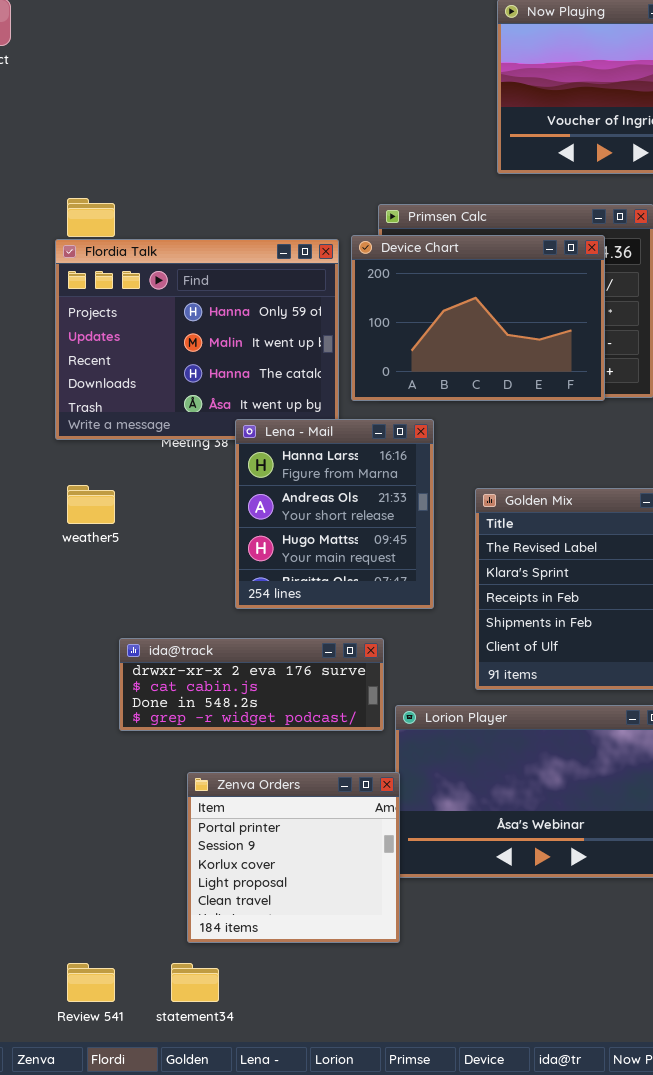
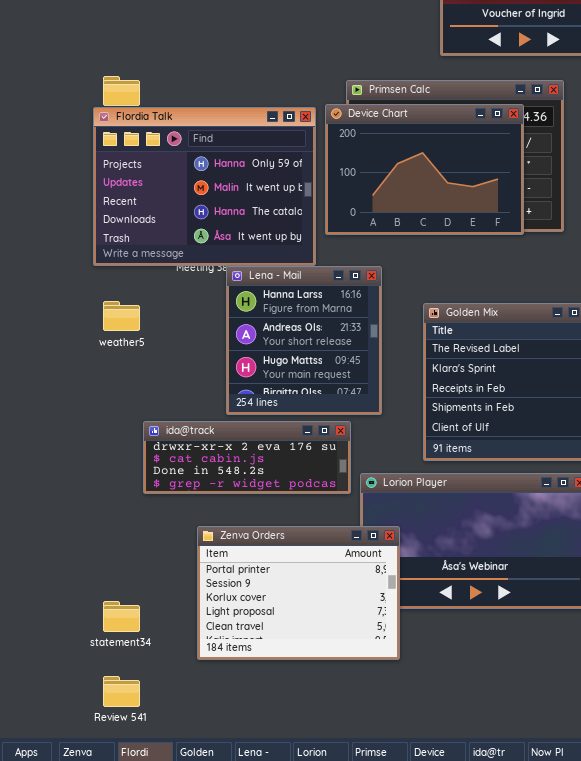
Lena - Mail: [235,419,434,609] -> [226,266,382,415], moved
Zenva Orders: [187,772,400,943] -> [197,526,400,660], resized
statement34: [171,963,219,1002] -> [103,601,140,632], moved

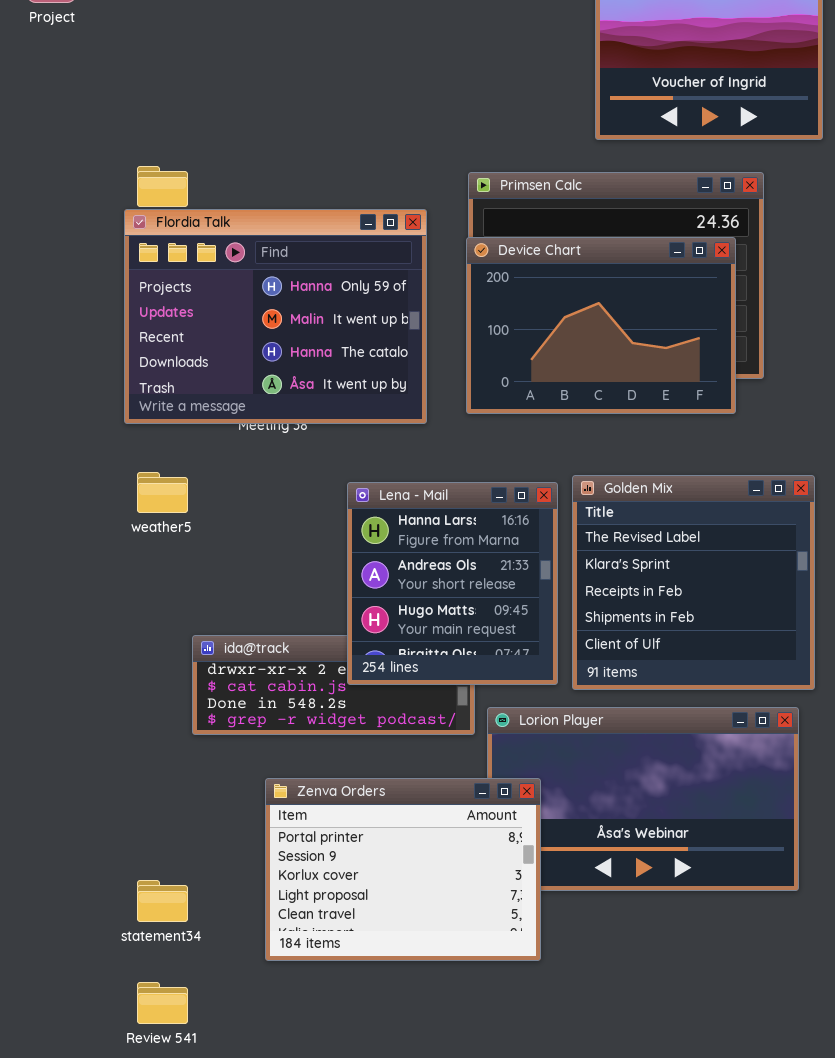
Device Chart: [325,104,524,235] -> [466,237,736,414], moved
Lena - Mail: [226,266,382,415] -> [347,482,558,685], moved

